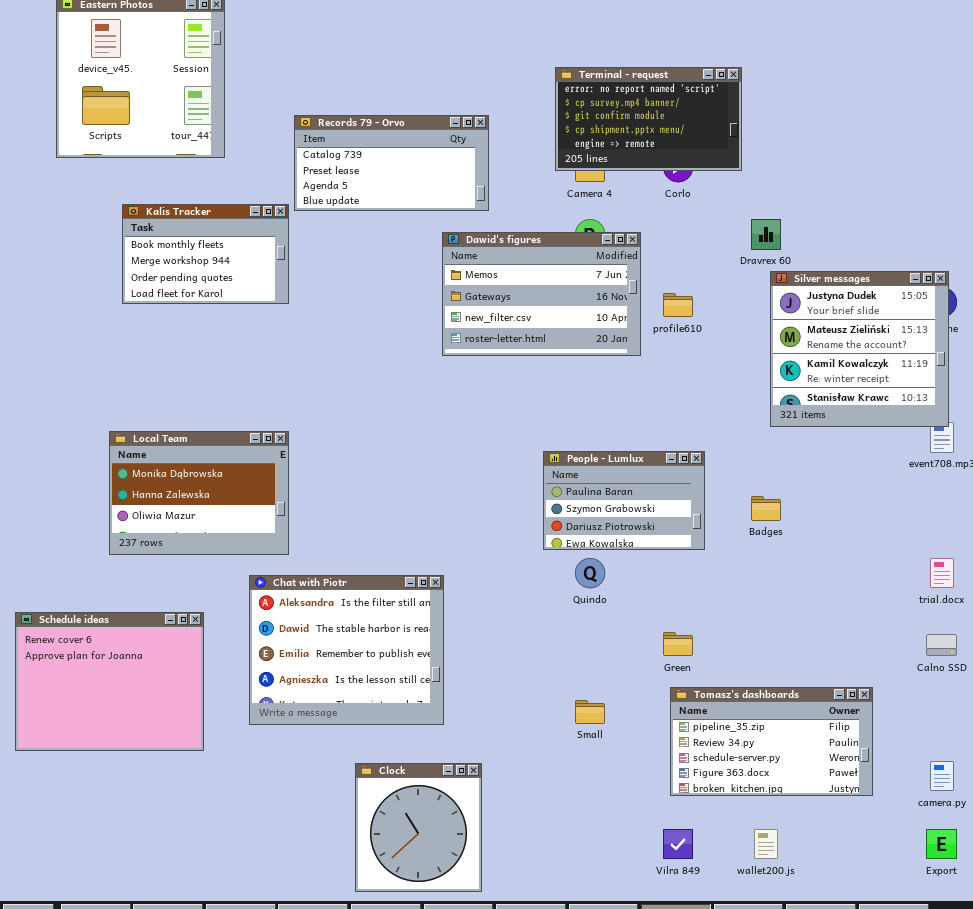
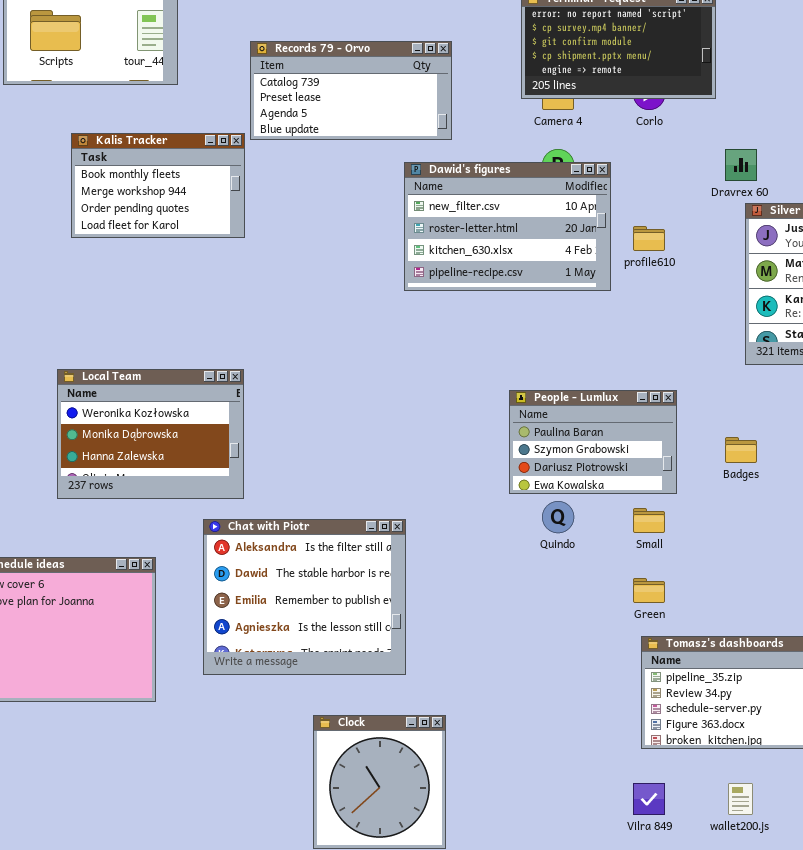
Dawid's figures: [442,232,641,356] -> [404,162,611,291], scrolled down 2 rows
Local Team: [109,431,289,555] -> [57,369,244,499], scrolled up 1 row
Small: [575,700,605,724] -> [633,508,665,533], moved

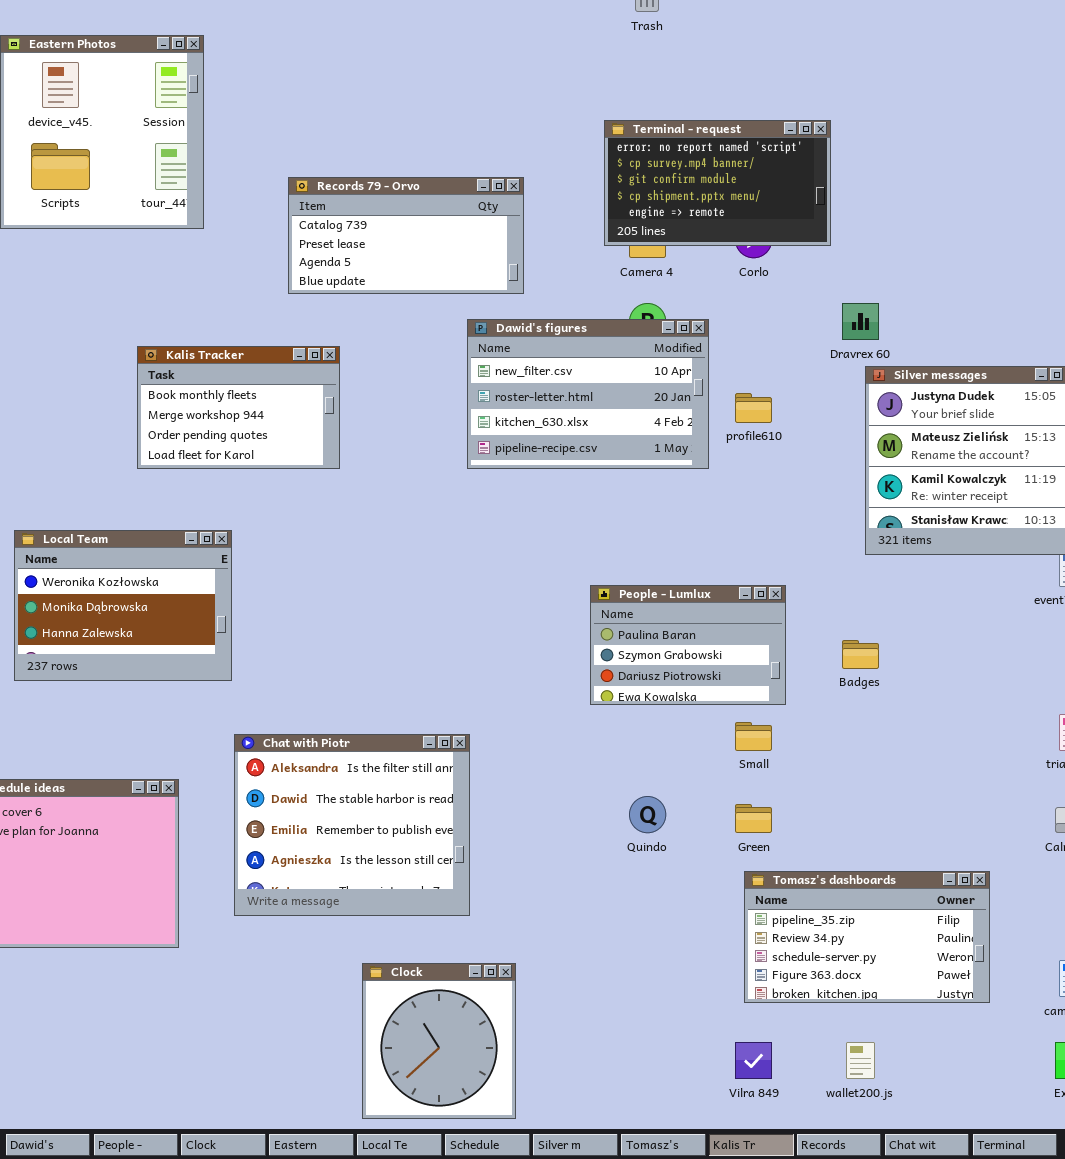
Kalis Tracker: [71,133,245,238] -> [137,346,340,469], moved
Local Team: [57,369,244,499] -> [14,530,232,681], moved
Quindo: [542,501,574,533] -> [629,796,666,833], moved

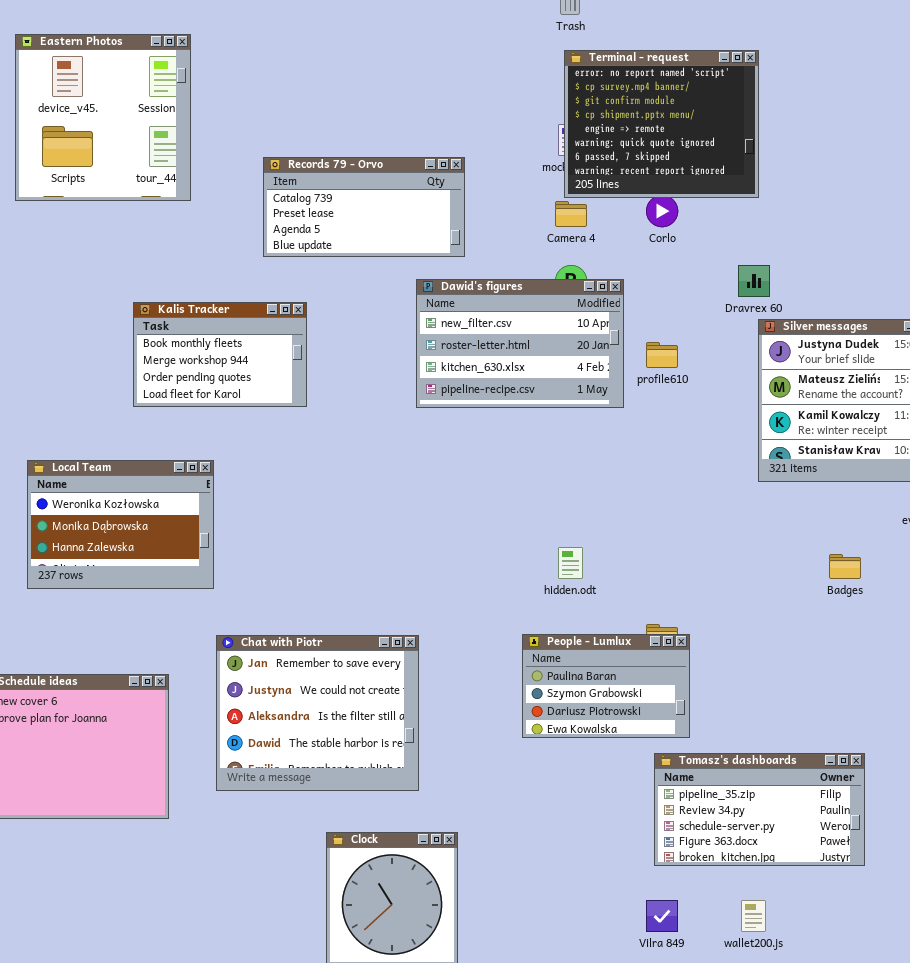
Terminal - request: [604,120,831,246] -> [564,50,759,198], moved, resized
People - Lumlux: [590,585,786,705] -> [522,634,690,738], moved
Badges: [842,640,879,669] -> [829,554,861,579], moved
Chat with Piotr: [234,734,470,916] -> [216,635,419,791], scrolled up 2 rows

